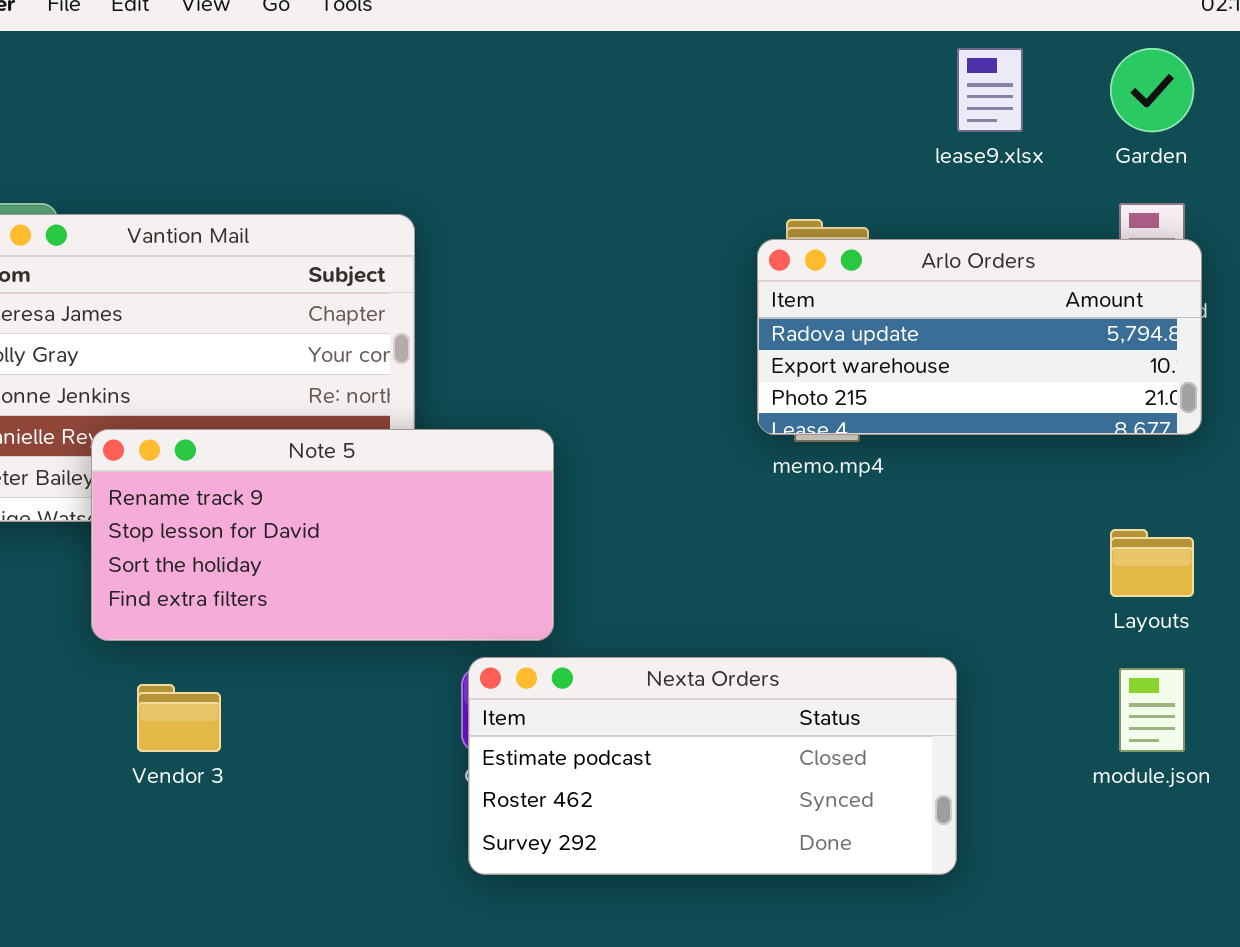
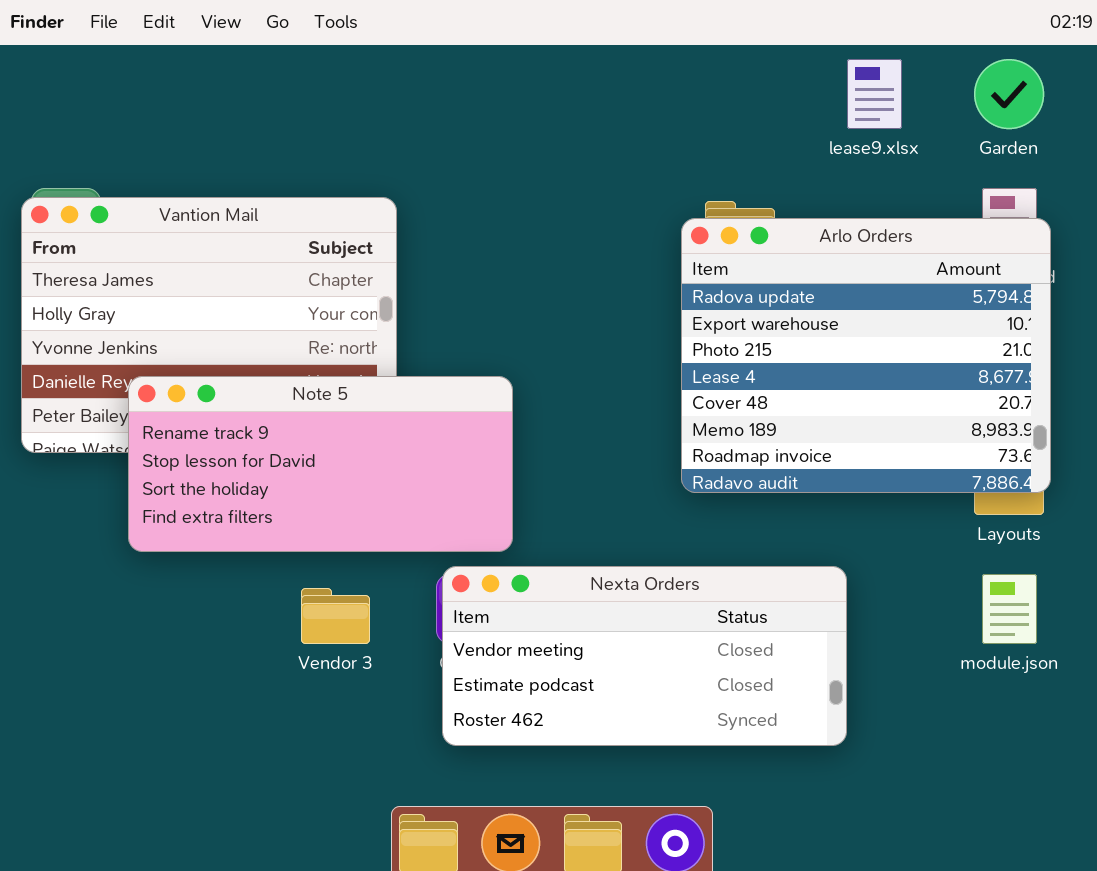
Arlo Orders: [757,239,1202,435] -> [681,218,1051,493], resized
Nexta Orders: [468,657,957,875] -> [442,566,847,746], scrolled up 1 row
Vendor 3: [137,684,221,752] -> [301,588,370,644], moved

